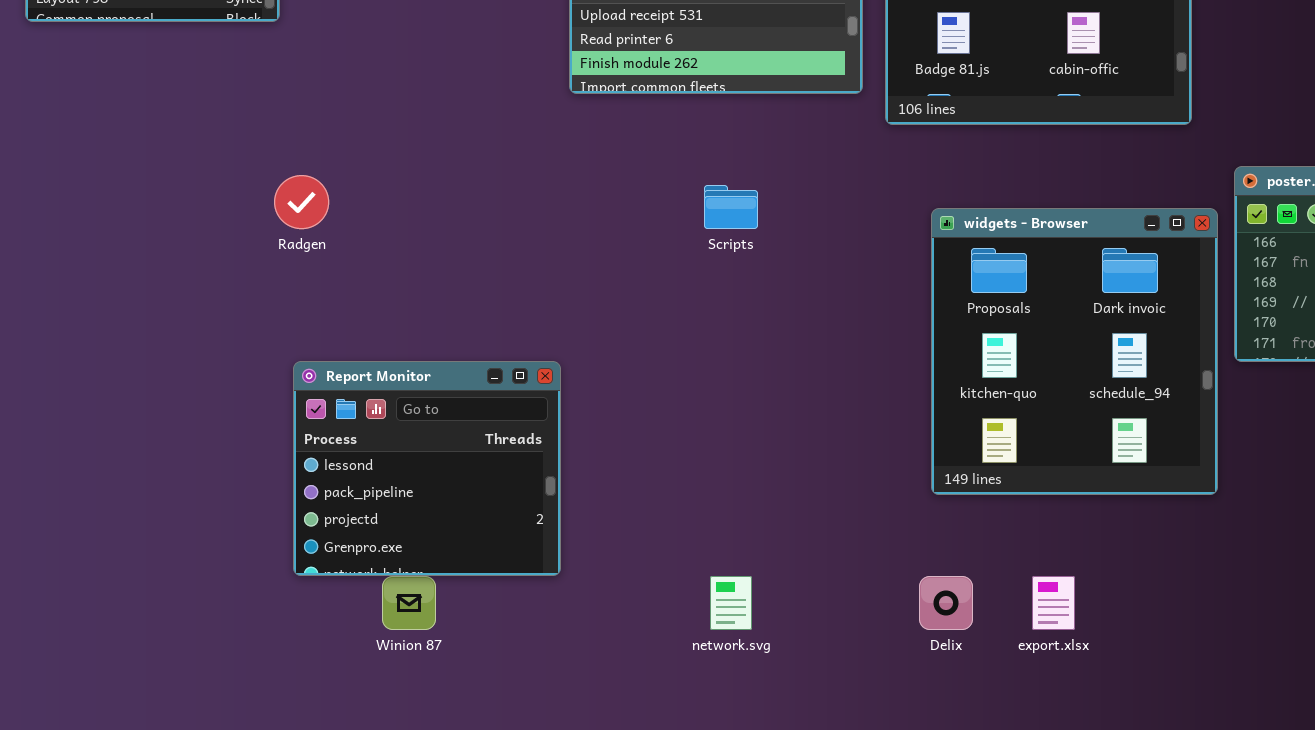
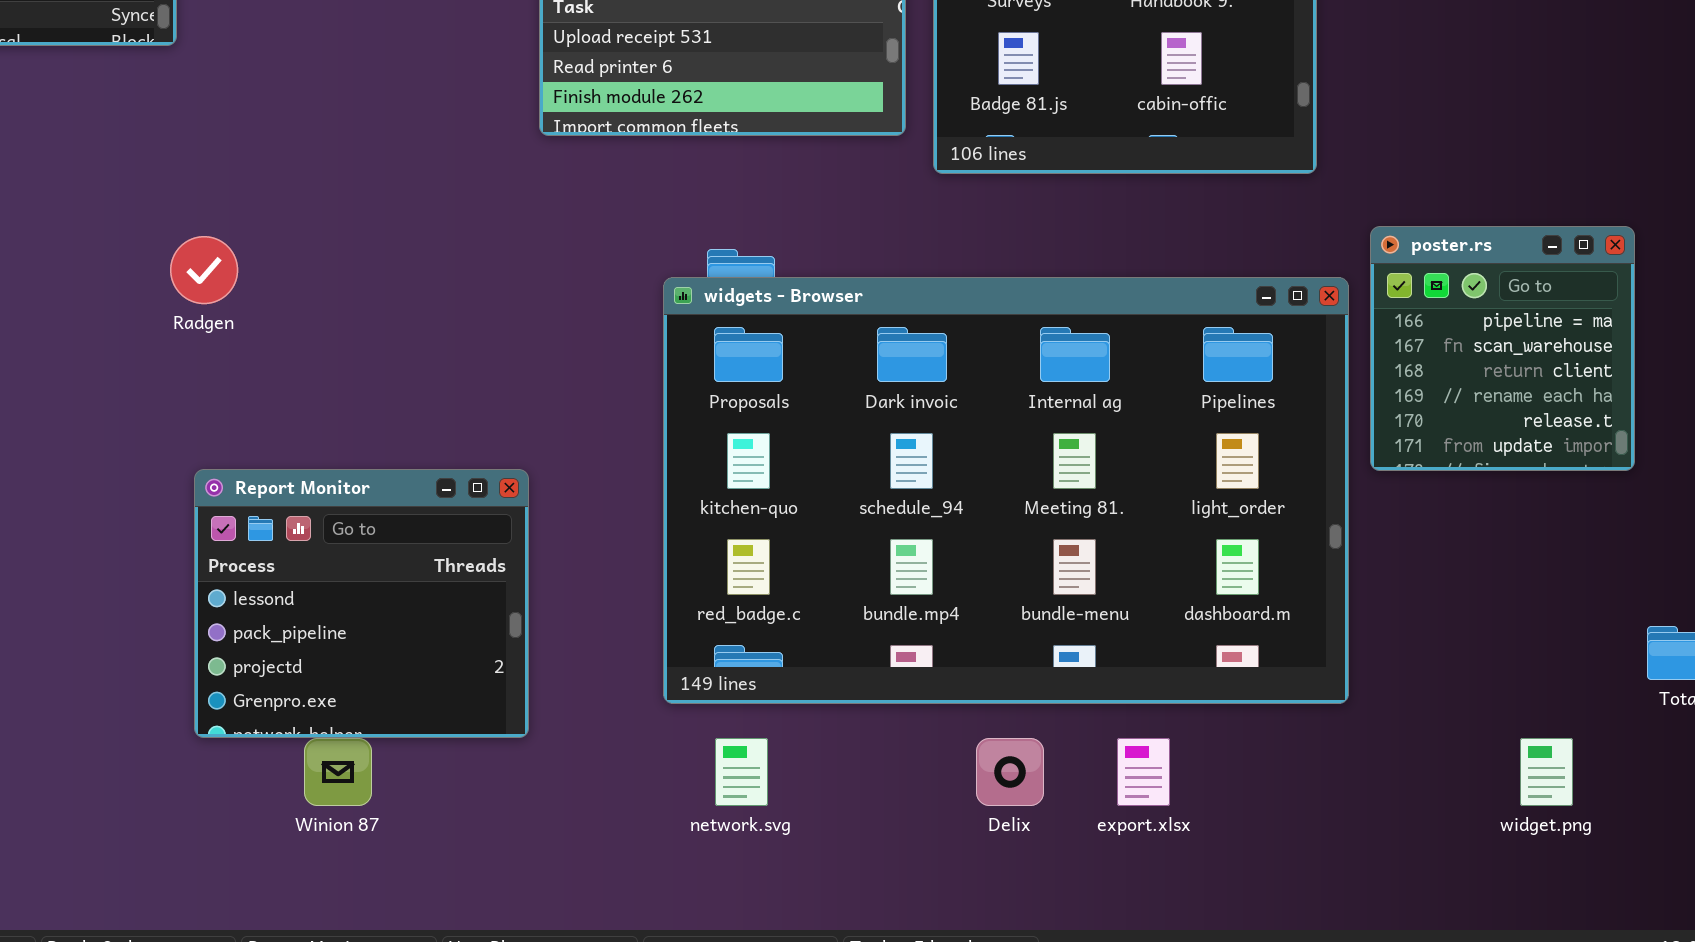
widgets - Browser: [931,208,1218,495] -> [663,277,1349,704], resized

